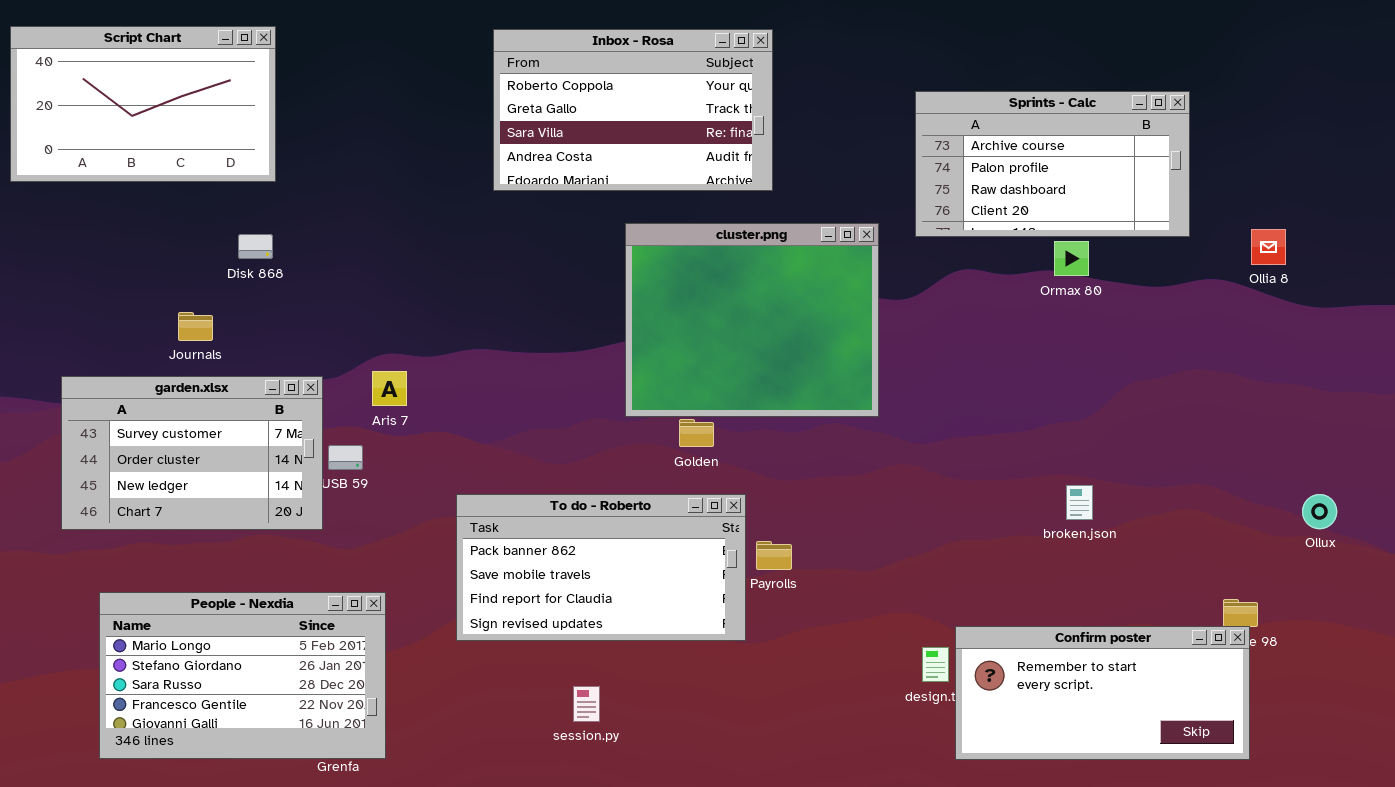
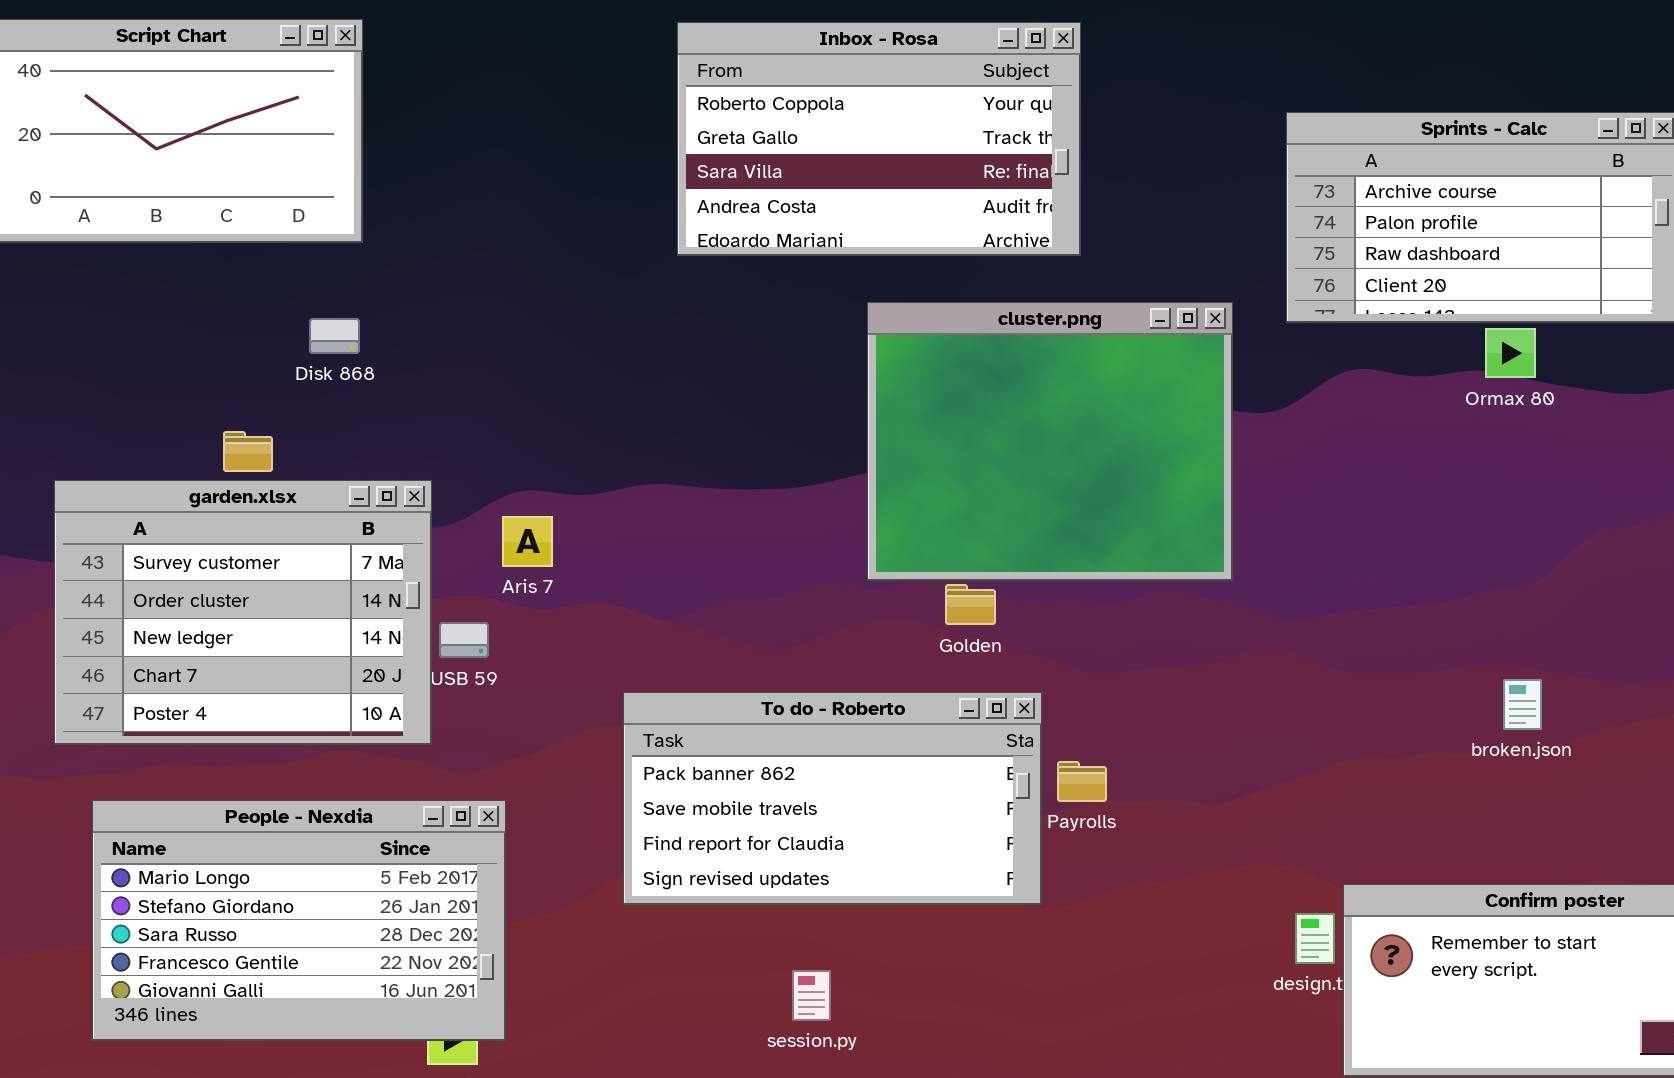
garden.xlsx: [61,376,323,530] -> [54,480,432,745], resized
People - Nexdia: [99,592,386,759] -> [92,800,506,1041], moved

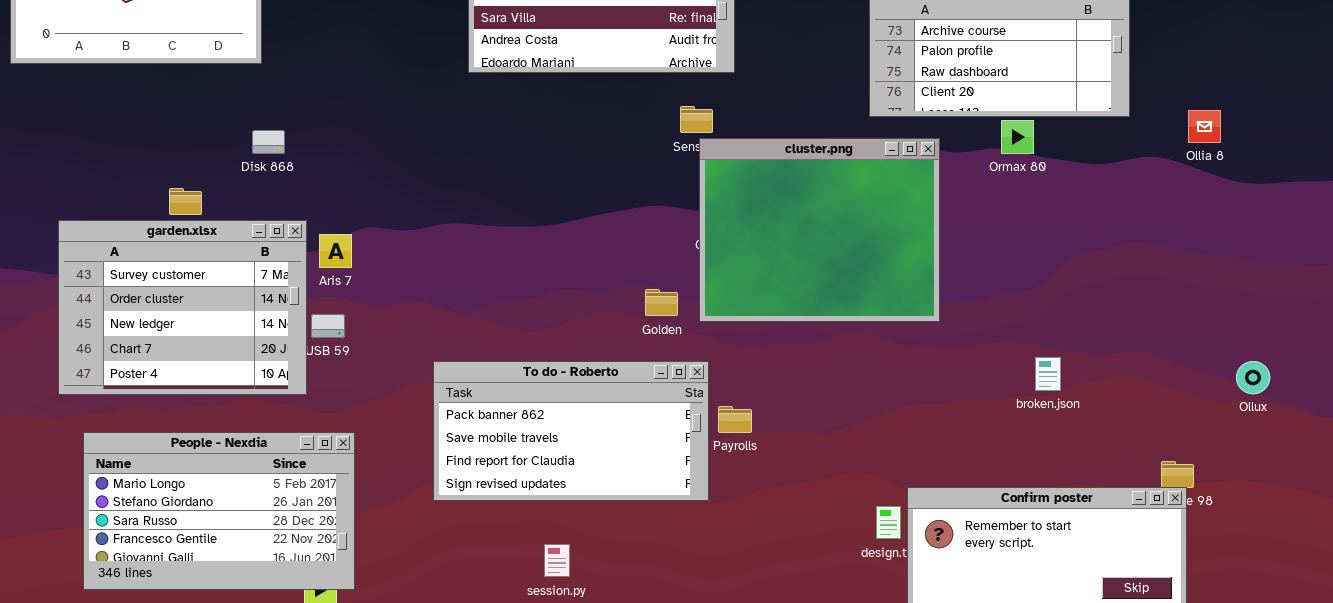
cluster.png: [867,302,1233,581] -> [699,138,940,322], moved
Disk 868: [309,318,360,354] -> [252,130,285,154], moved
Aris 7: [502,516,553,567] -> [319,234,352,268], moved
broken.json: [1503,679,1542,730] -> [1035,357,1061,391], moved

